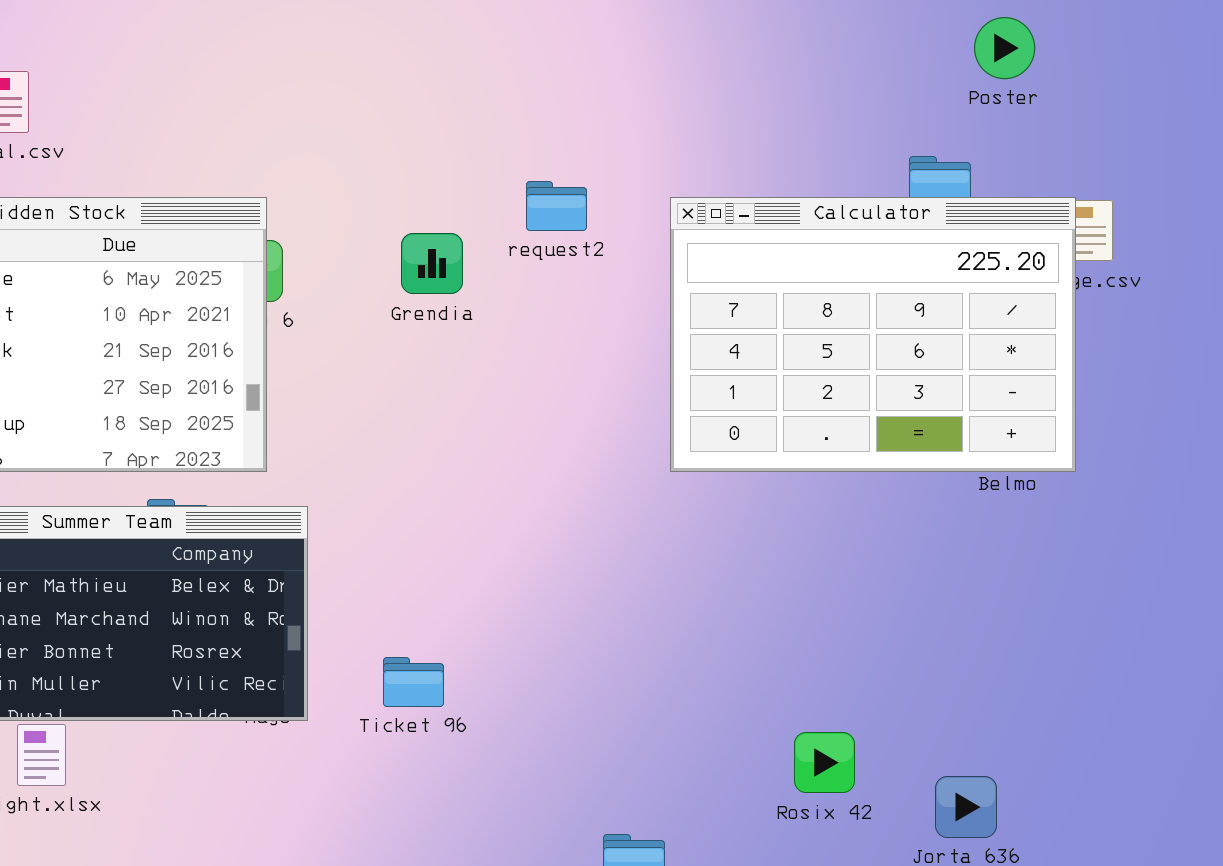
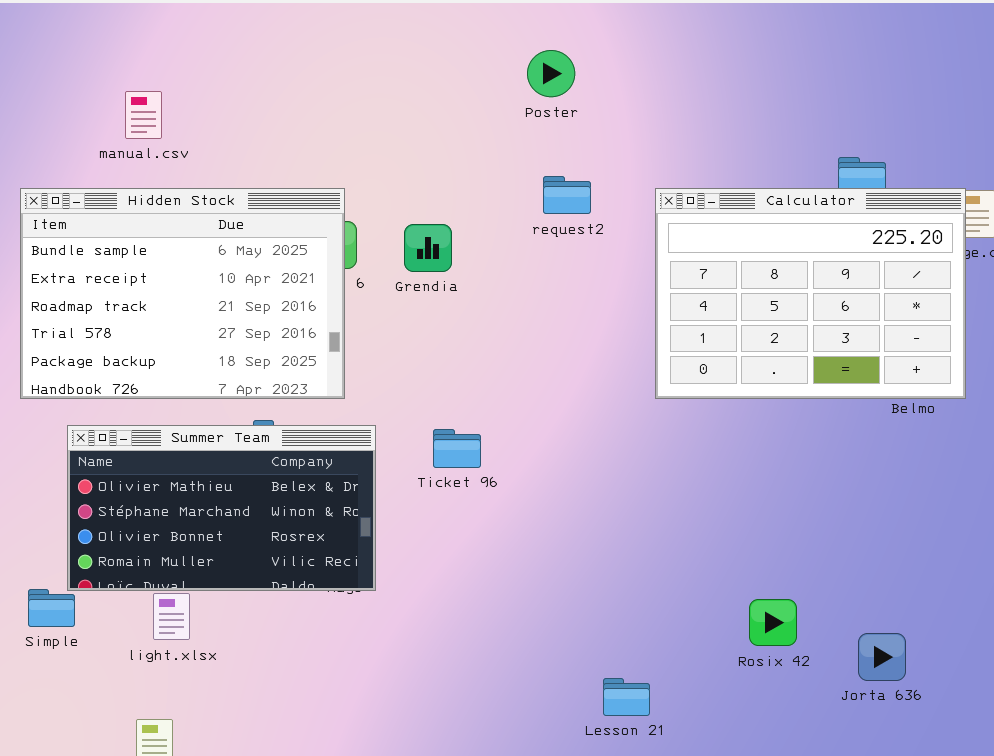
Poster: [974,17,1035,79] -> [527,50,575,97], moved
Grendia: [401,233,463,294] -> [404,224,452,272], moved
Ticket 96: [383,657,444,707] -> [433,429,481,468], moved

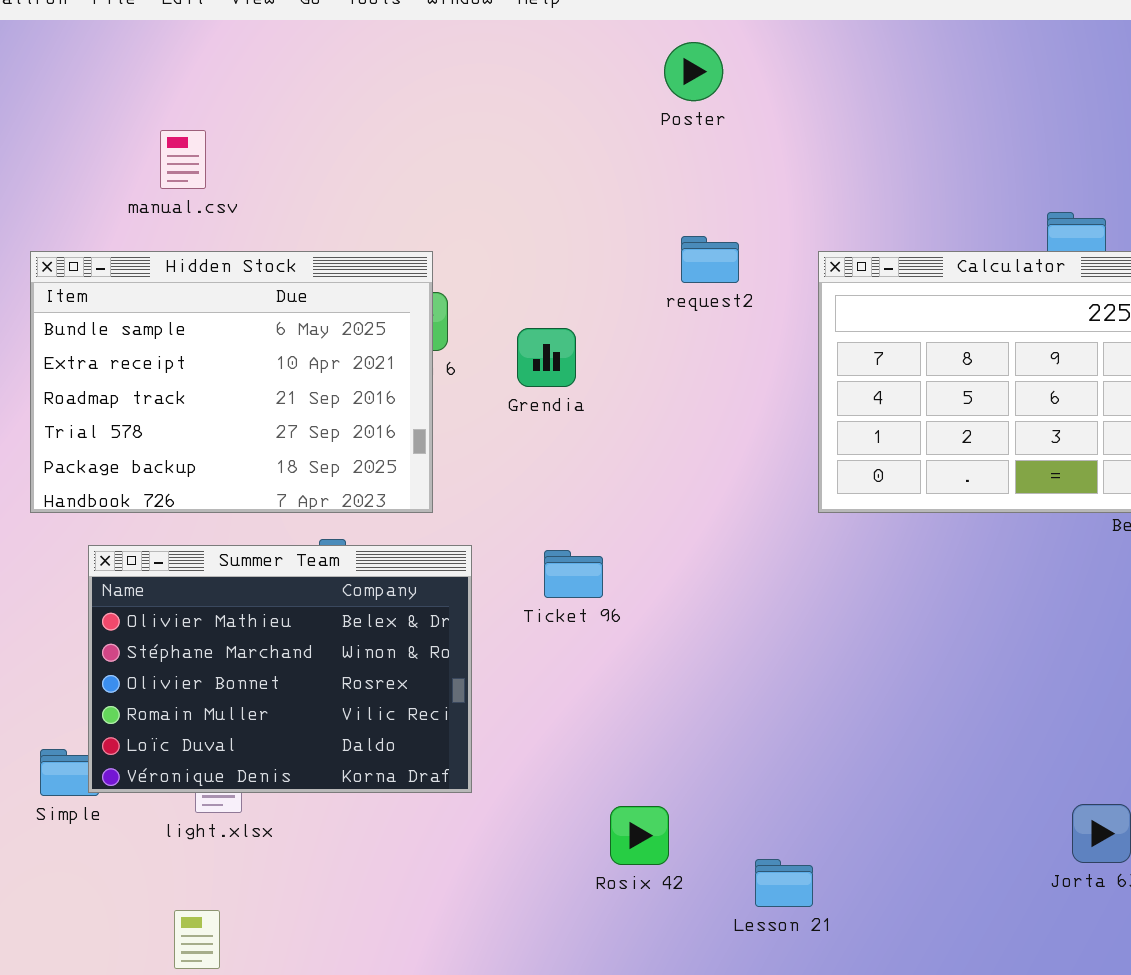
Poster: [527,50,575,97] -> [664,42,723,101], moved
Grendia: [404,224,452,272] -> [517,328,576,387], moved
Summer Team: [67,425,376,591] -> [88,545,472,793], resized
Rosix 42: [749,599,797,646] -> [610,806,669,865], moved

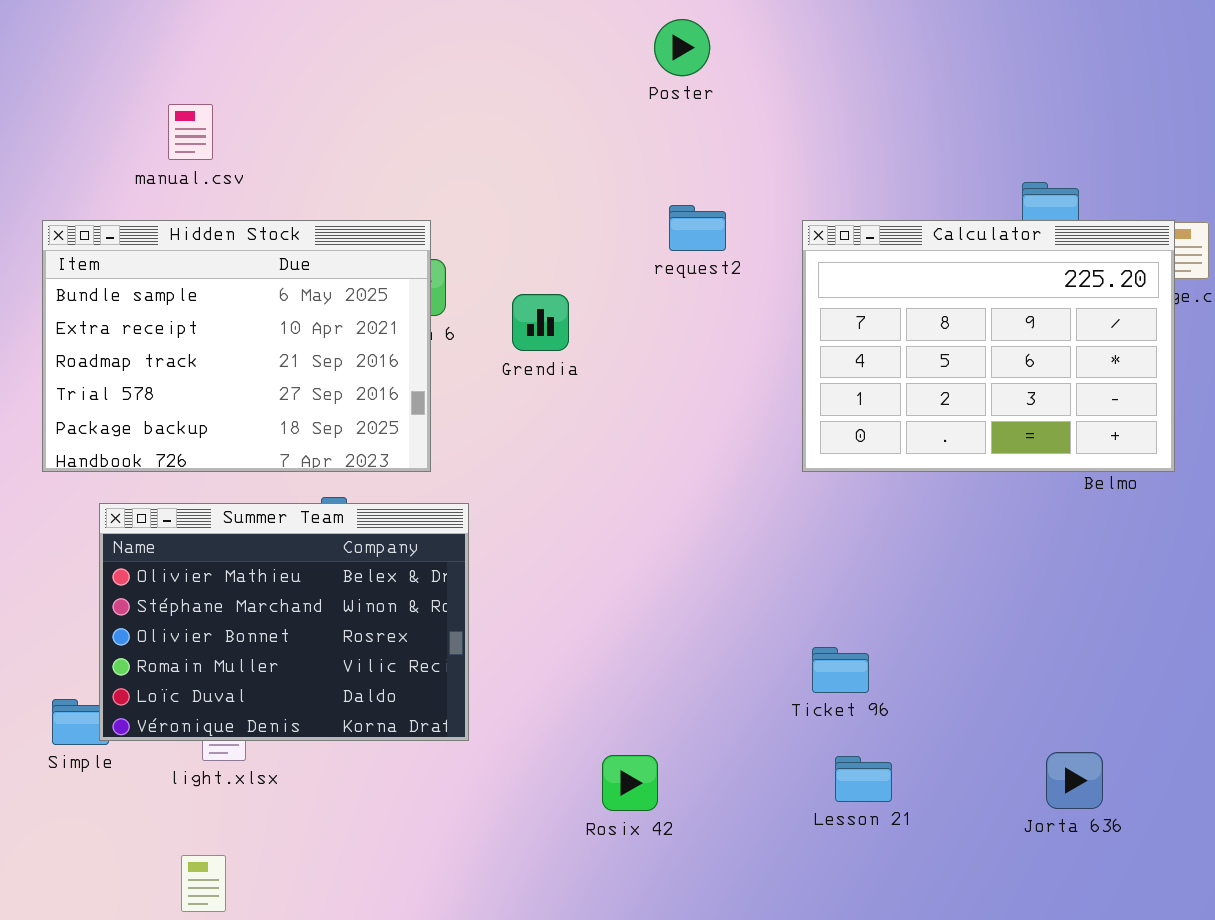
Ticket 96: [544,550,603,598] -> [812,647,869,693], moved
Lesson 21: [755,859,813,907] -> [835,756,892,802], moved

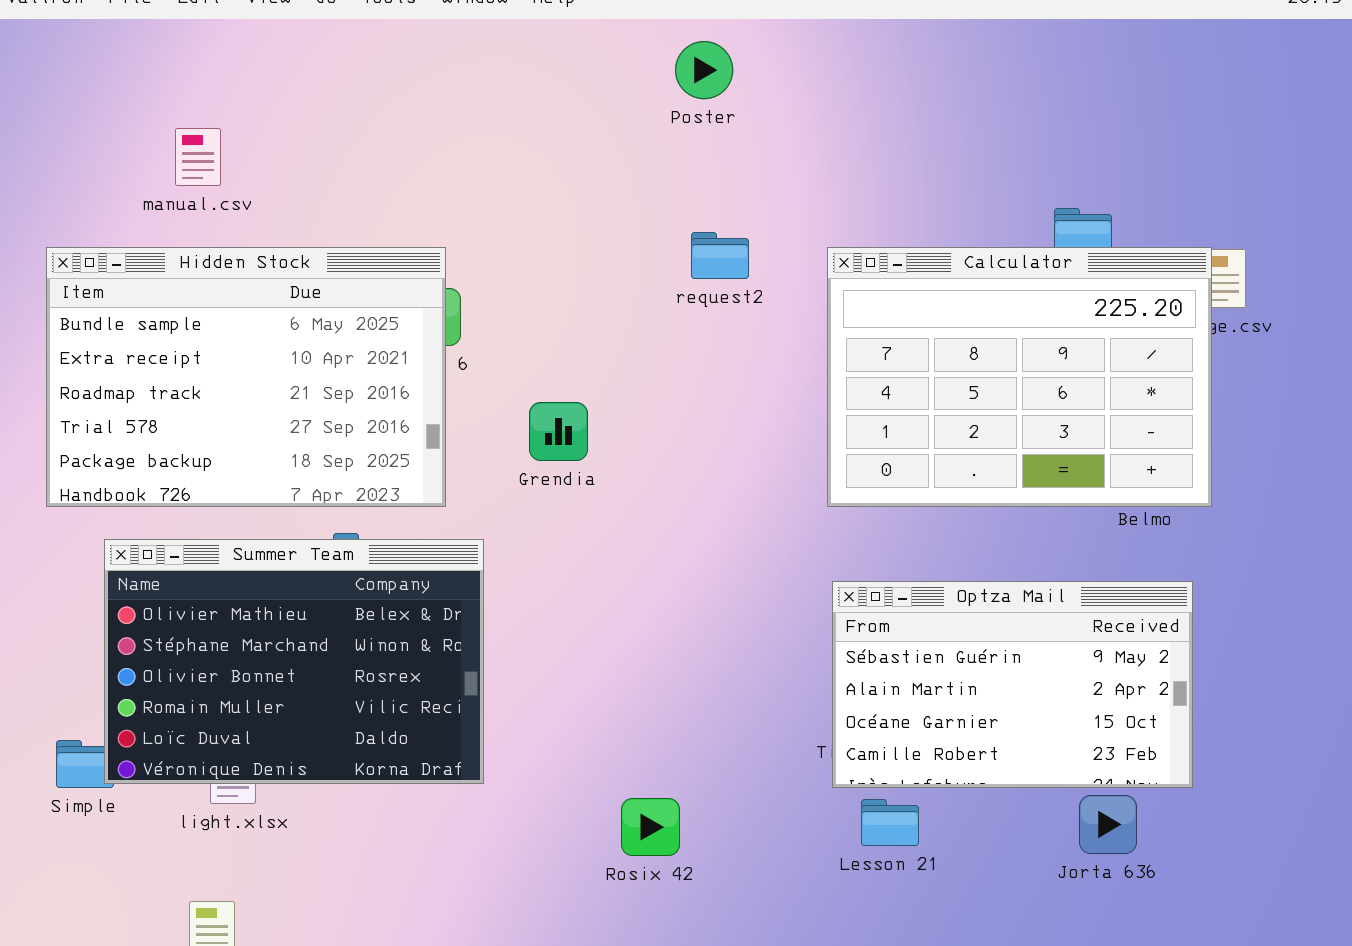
Grendia: [512,294,569,351] -> [529,402,588,461], moved
Optza Mail: none -> [832,581,1193,788], opened

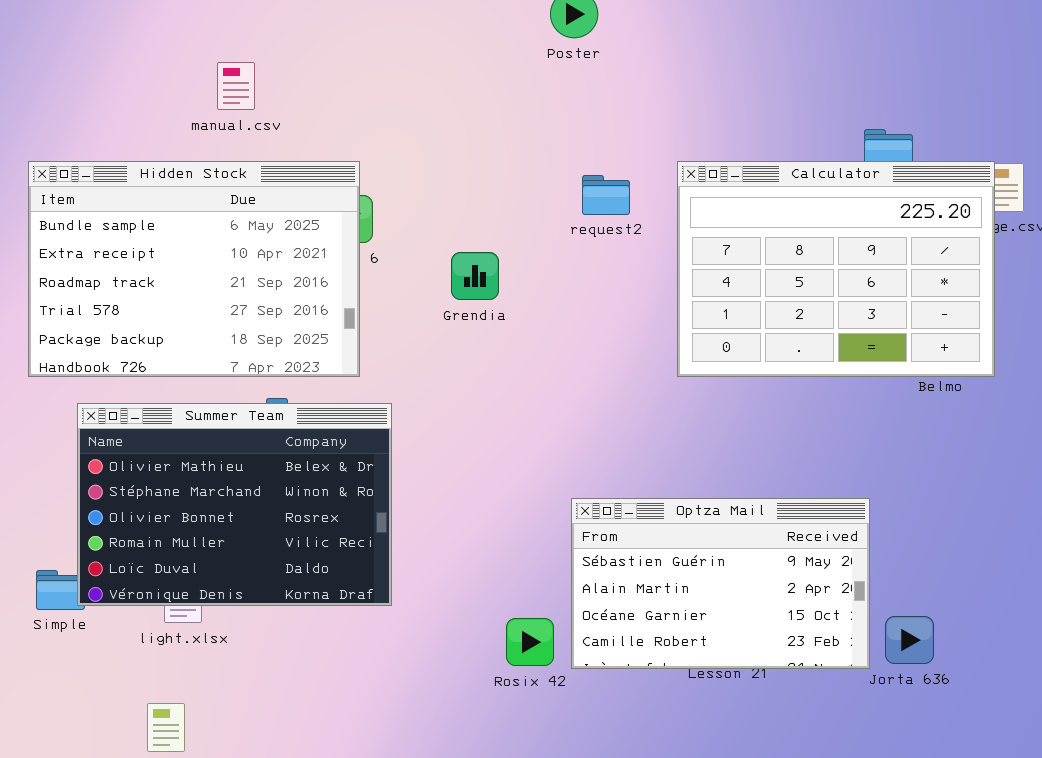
manual.csv: [175,128,221,186] -> [217,62,255,110], moved
request2: [691,232,749,279] -> [582,175,630,215], moved
Grendia: [529,402,588,461] -> [451,252,499,300], moved
Optza Mail: [832,581,1193,788] -> [571,498,870,669], moved

